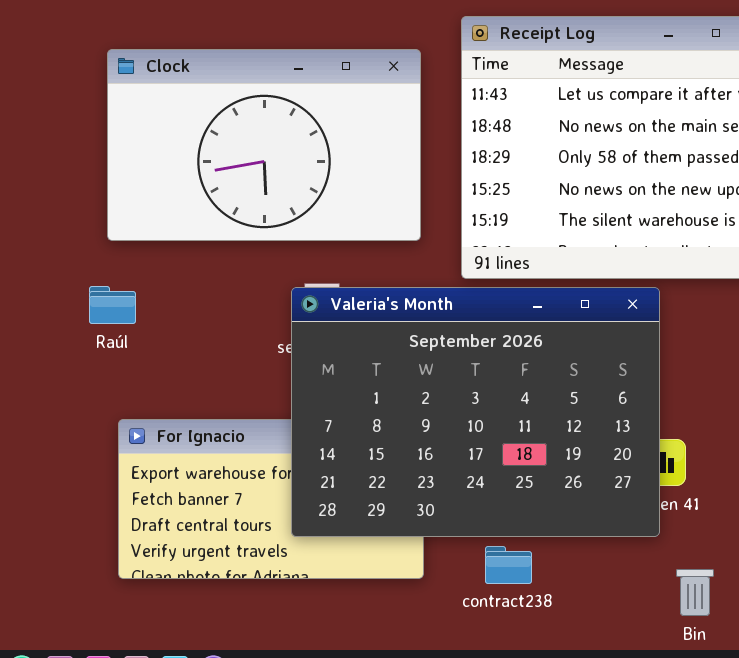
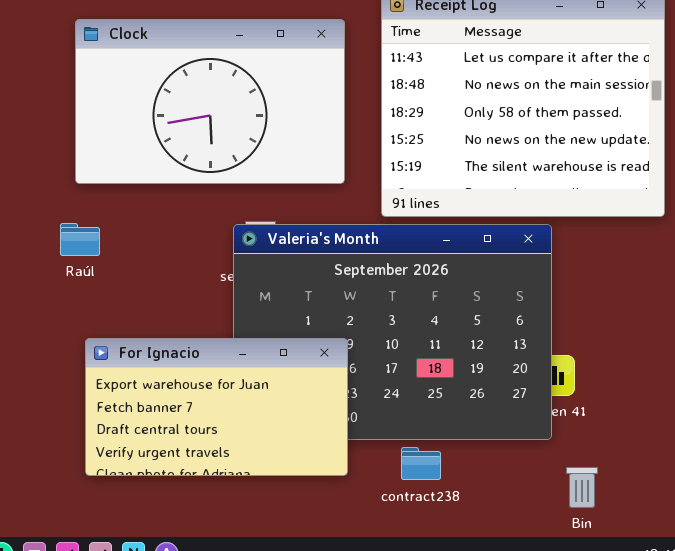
For Ignacio: [118,419,424,579] -> [85,338,348,476], raised

